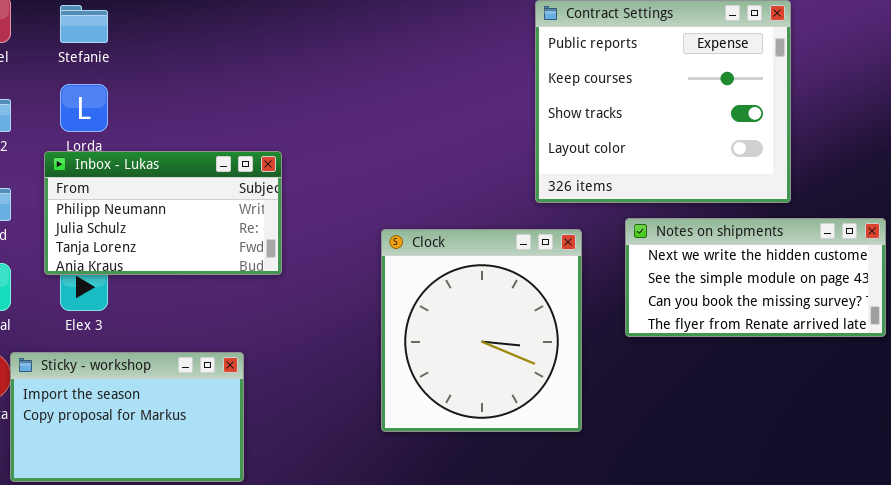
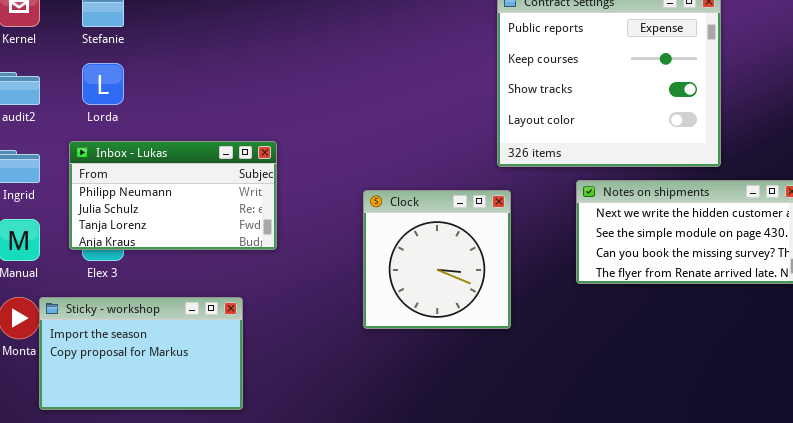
Inbox - Lukas: [44,151,282,275] -> [69,141,277,250], moved
Clock: [381,229,582,432] -> [363,190,511,329], resized

